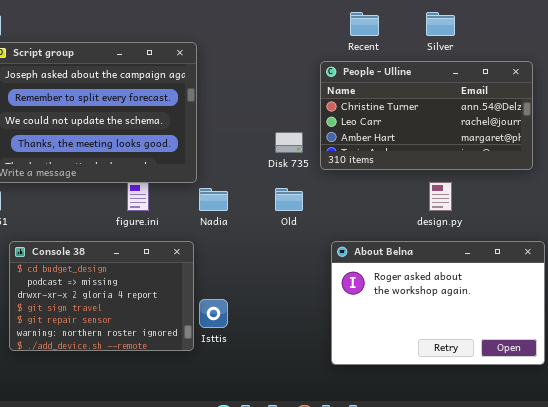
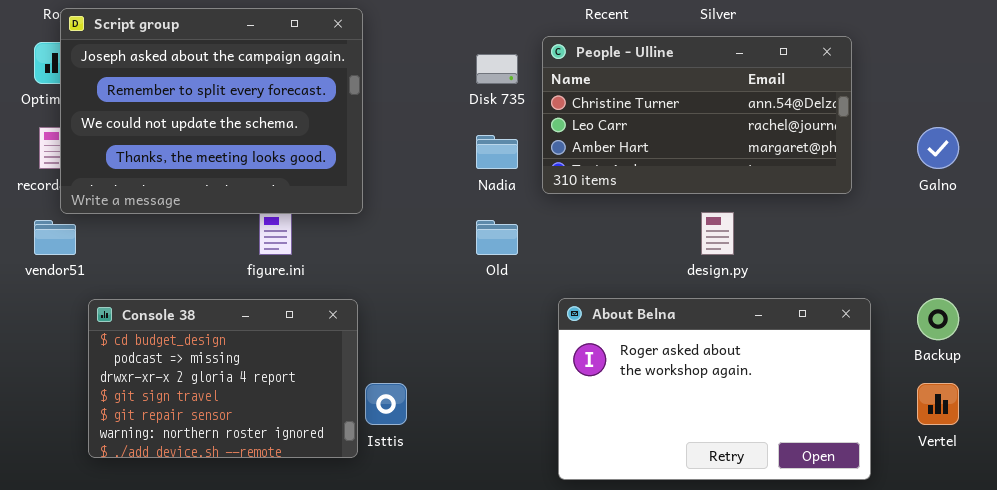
Disk 735: [275,132,303,153] -> [476,54,518,84], moved
Nadia: [199,188,228,211] -> [476,135,518,169], moved

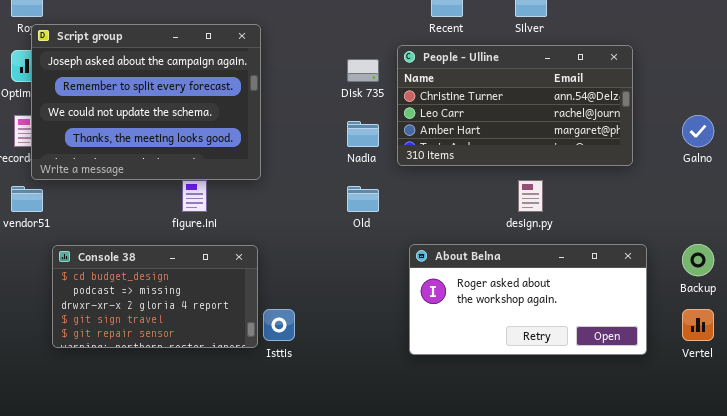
About Belna: [558,298,871,480] -> [409,244,647,355], resized
Console 38: [88,299,358,458] -> [52,245,258,348], resized

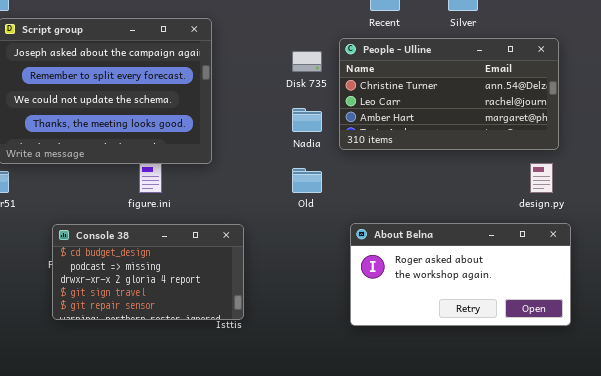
design.py: [518,180,543,212] -> [530,163,553,193], moved
Console 38: [52,245,258,348] -> [52,224,244,320], moved

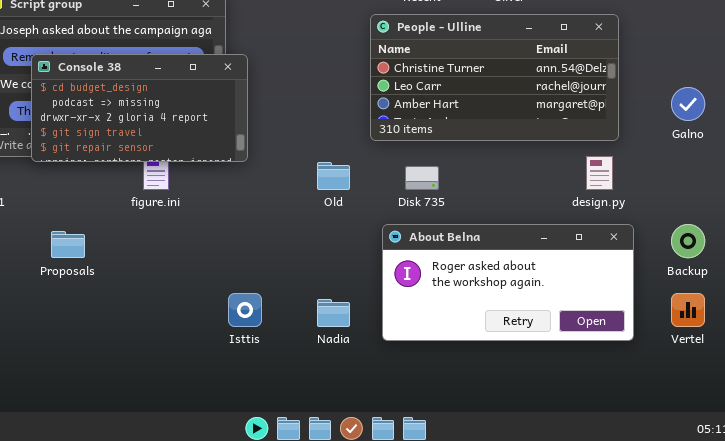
Disk 735: [292,51,322,72] -> [405,166,439,190], moved
Nadia: [292,108,322,132] -> [317,299,350,327], moved
Console 38: [52,224,244,320] -> [31,54,248,162], moved

